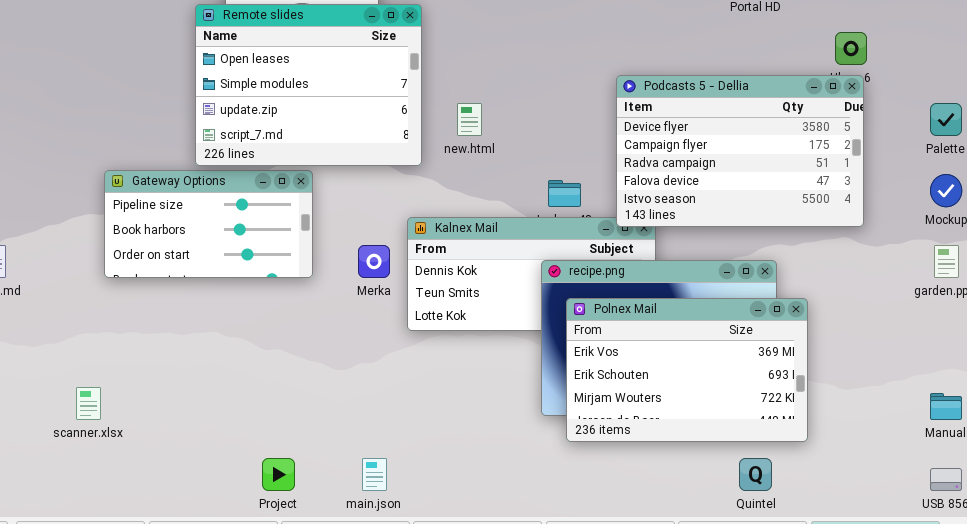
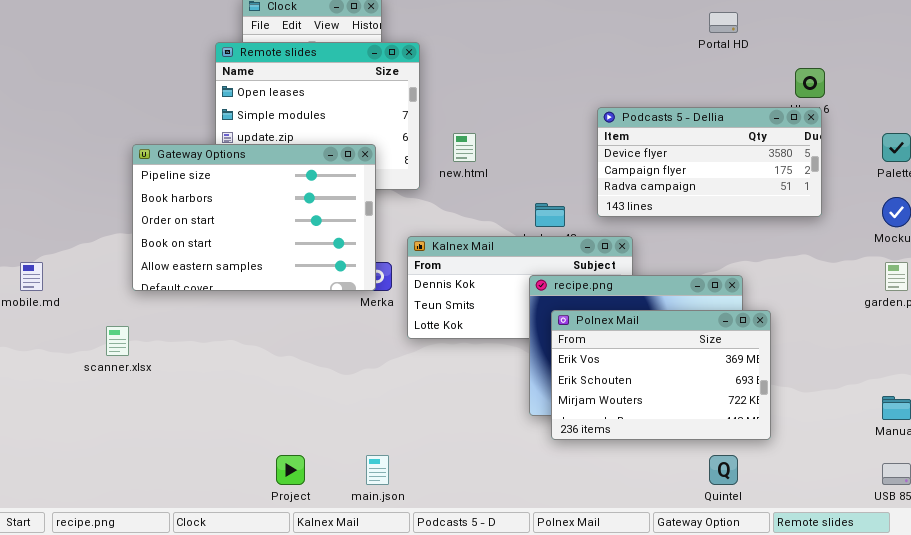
Podcasts 5 - Dellia: [616,75,864,227] -> [597,107,822,217], resized
Gateway Options: [104,170,313,278] -> [132,144,376,291], resized
scanner.xlsx: [76,387,101,420] -> [106,326,129,356], moved

